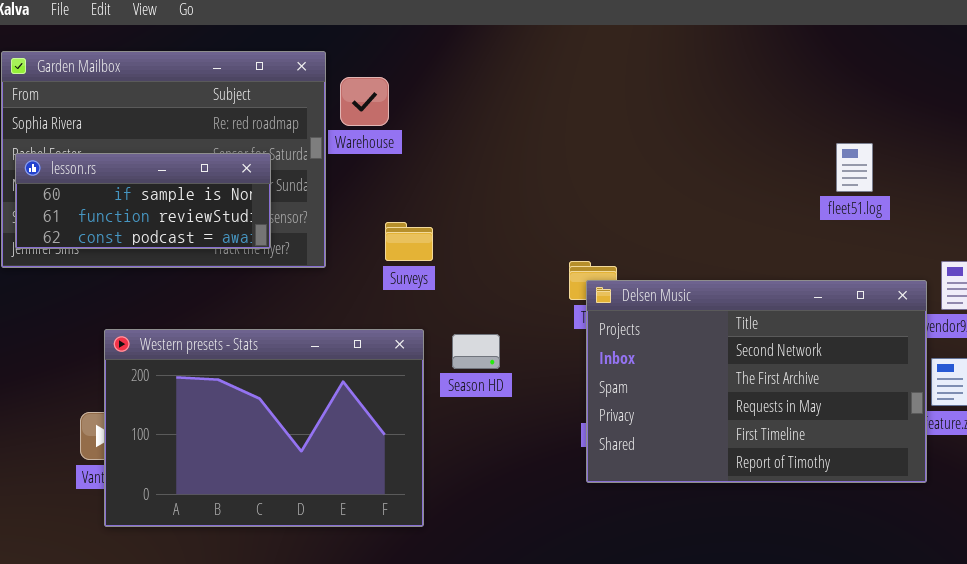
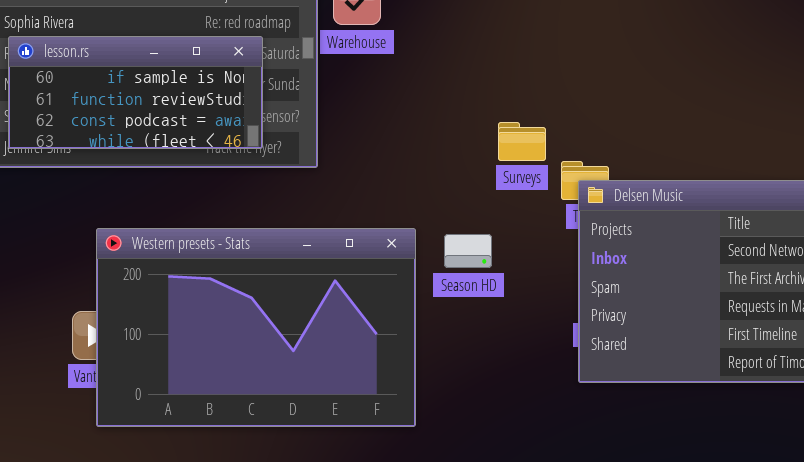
lesson.rs: [15,153,271,249] -> [8,36,263,149], resized
Surveys: [385,222,433,261] -> [498,122,546,161], moved

